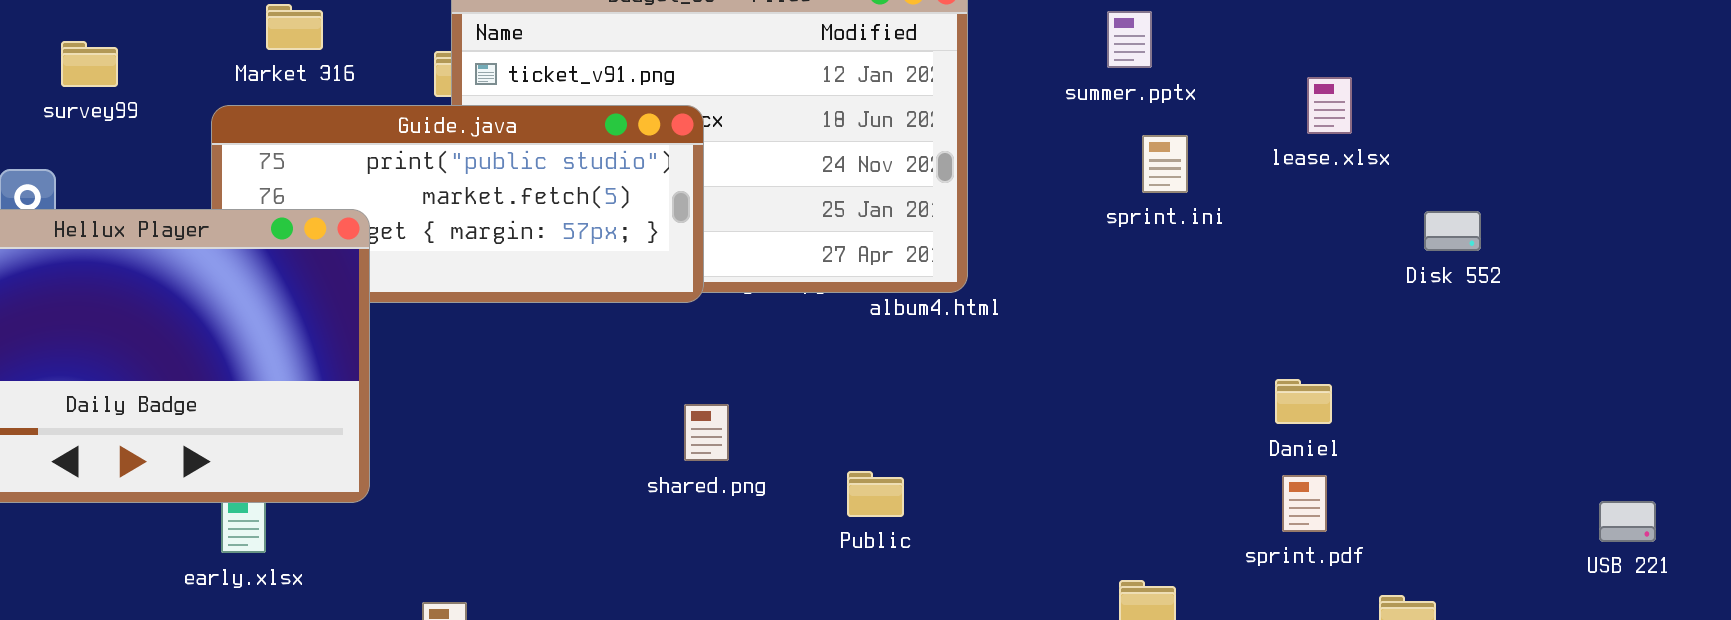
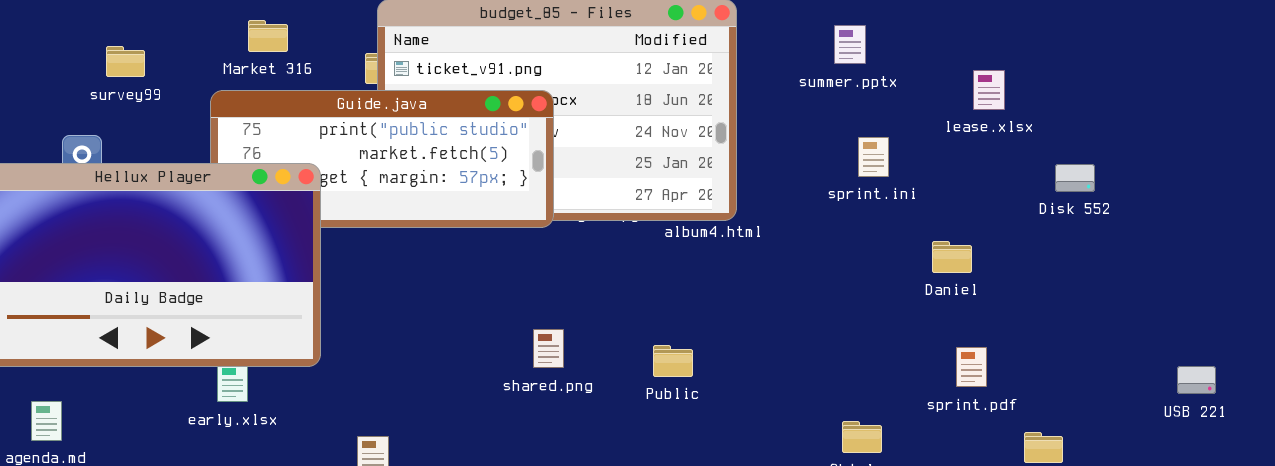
sprint.ini: [1142,135,1188,193] -> [858,137,889,177], moved
Daniel: [1275,379,1332,424] -> [932,241,972,273], moved
shared.png: [684,404,729,461] -> [533,329,564,368], moved

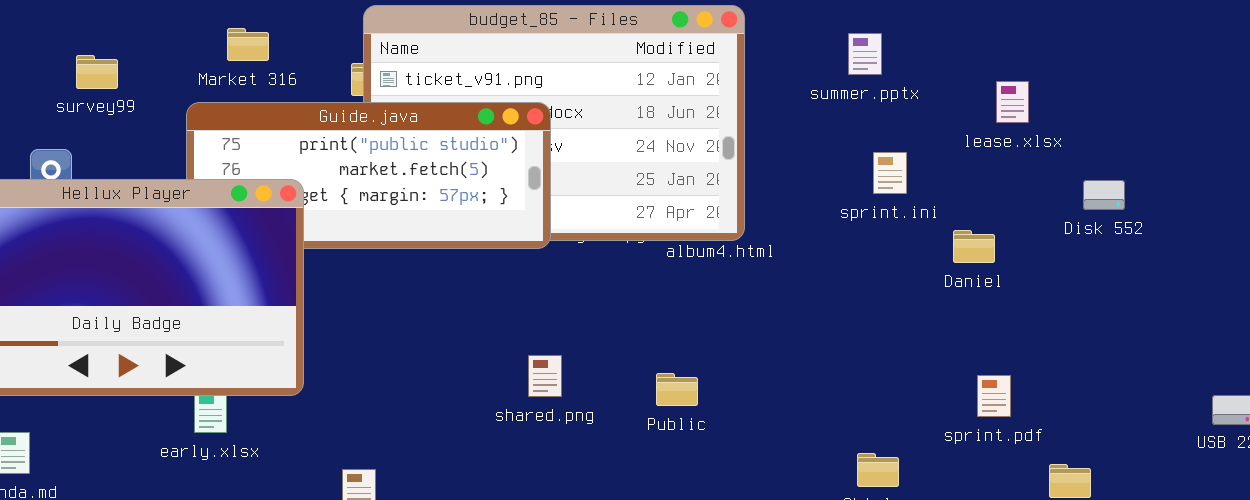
Daniel: [932,241,972,273] -> [953,230,995,263], moved

